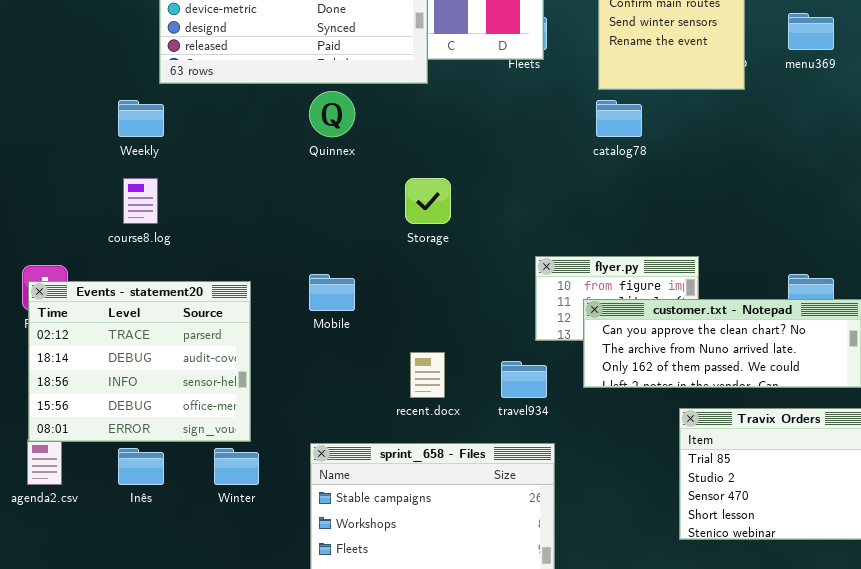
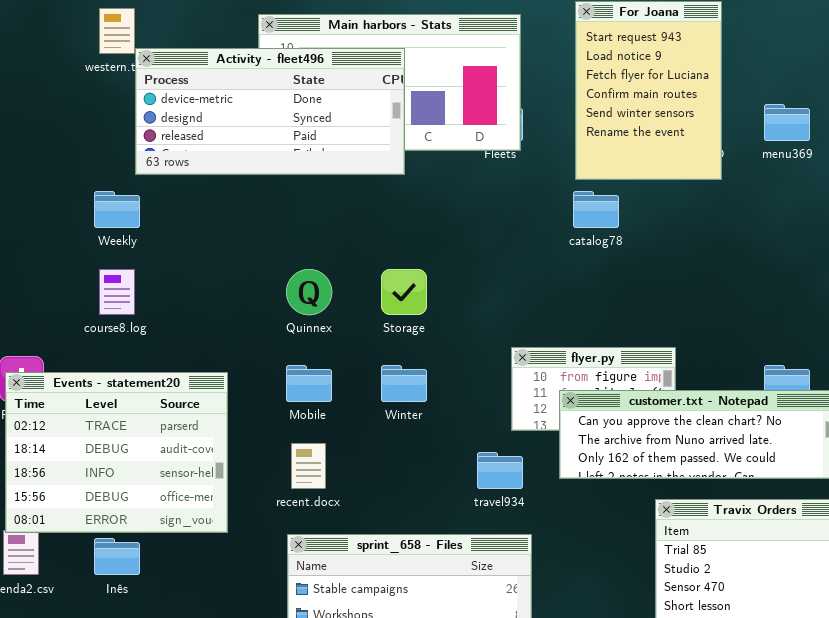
Quinnex: [309,91,355,137] -> [286,269,332,315], moved
recent.docx: [410,352,445,398] -> [291,443,326,489], moved
Winter: [214,448,259,485] -> [381,365,427,402], moved

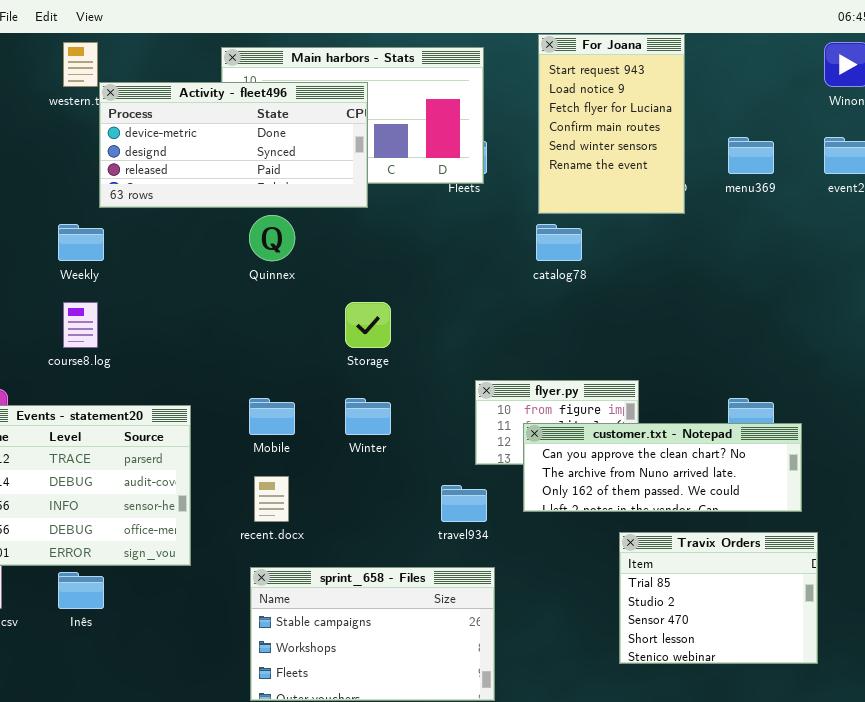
Quinnex: [286,269,332,315] -> [249,215,295,261], moved

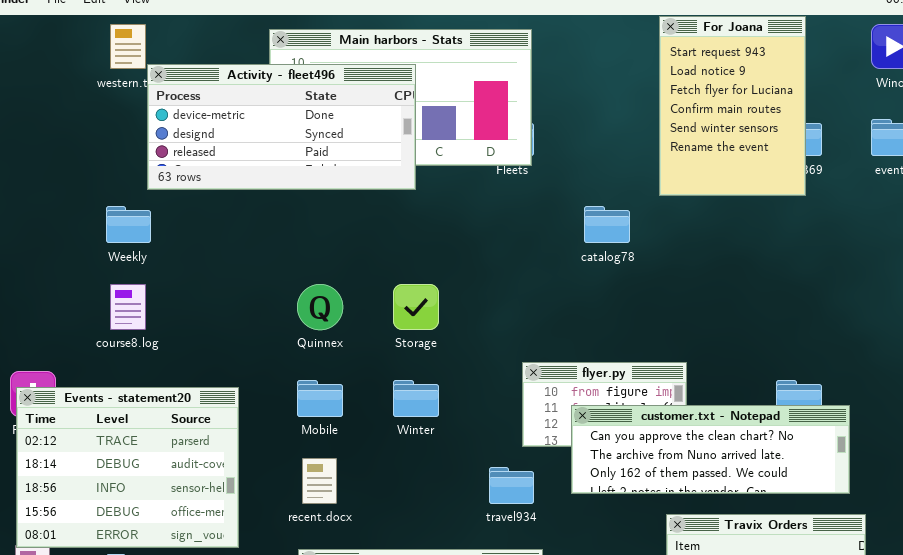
For Joana: [538,34,685,214] -> [659,16,806,196], moved
Quinnex: [249,215,295,261] -> [297,284,343,330], moved

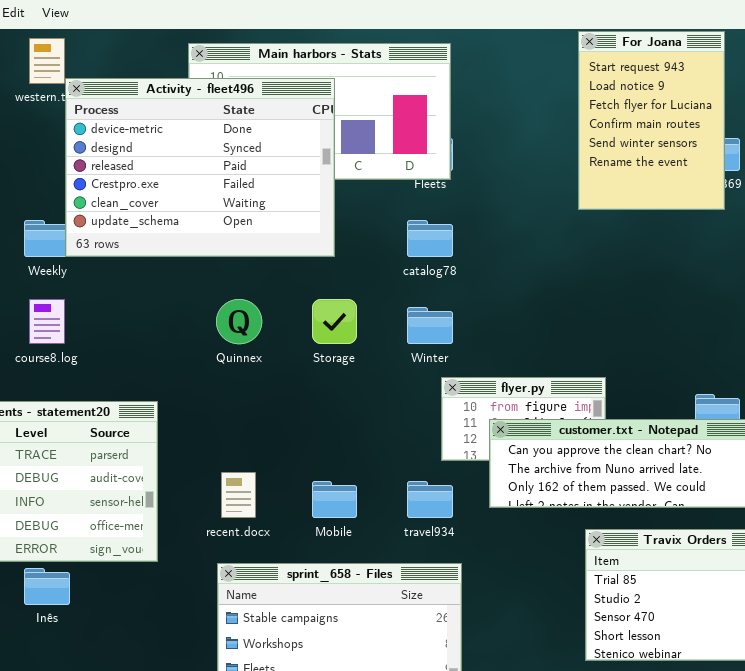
Activity - fleet496: [147,64,416,190] -> [65,78,335,257], resized
catalog78: [584,206,630,243] -> [407,220,453,257], moved
Mobile: [297,380,343,417] -> [312,481,357,518], moved
Winter: [393,380,439,417] -> [407,307,453,344], moved

